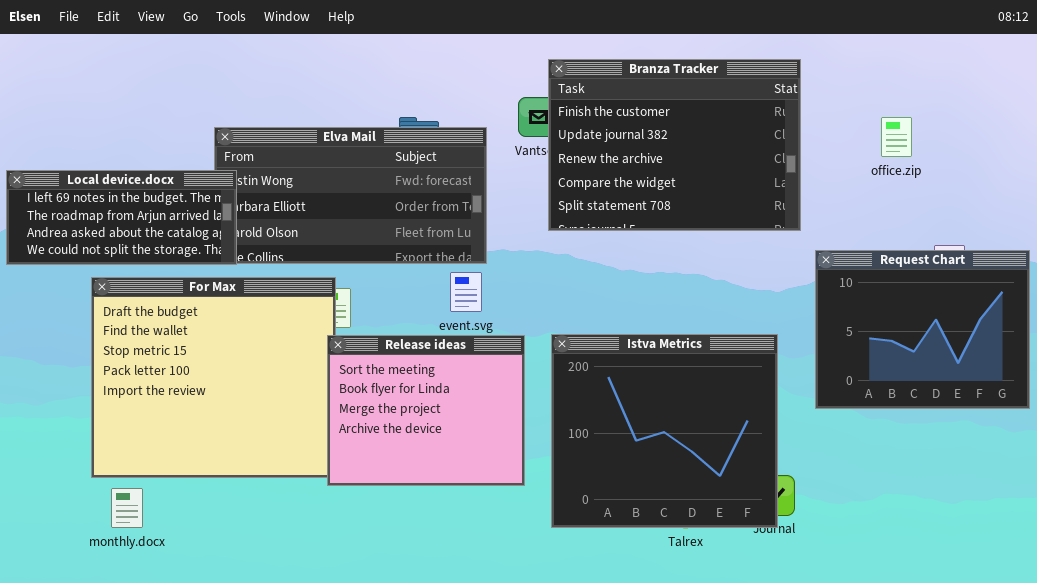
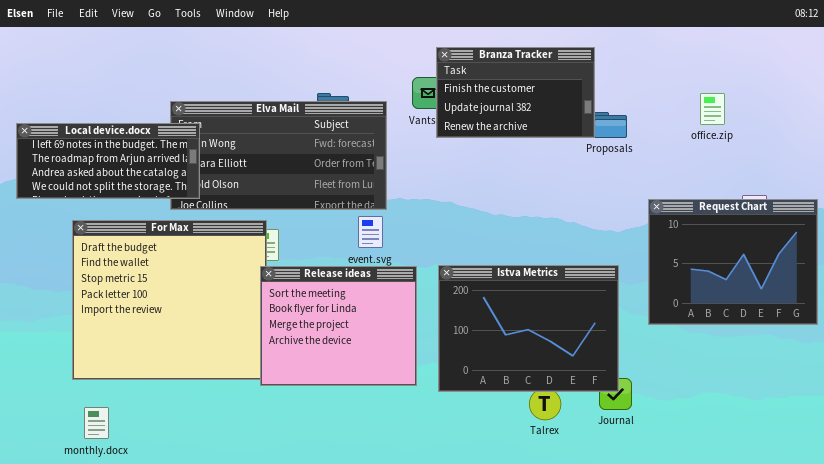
Branza Tracker: [548,59,801,231] -> [436,47,595,138], resized
Local device.docx: [6,170,237,265] -> [16,123,200,199], moved
Istva Metrics: [551,334,778,528] -> [438,265,619,392], resized
monthly.docx: [111,488,143,528] -> [84,407,109,439], moved

